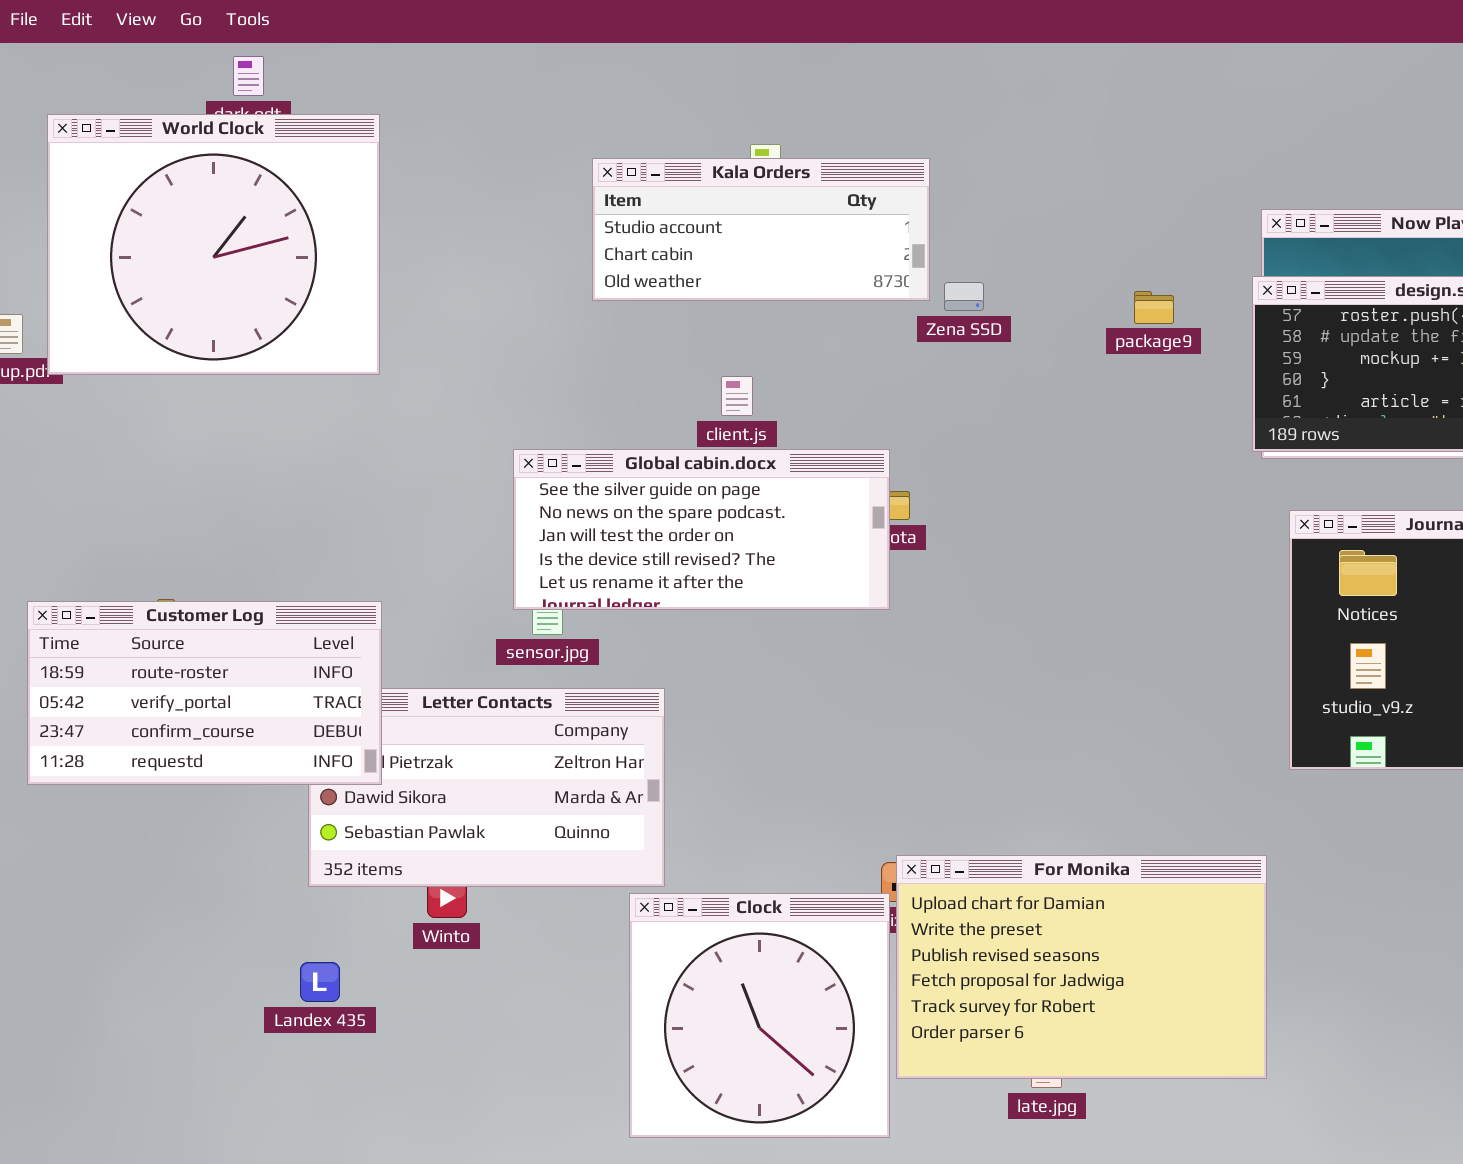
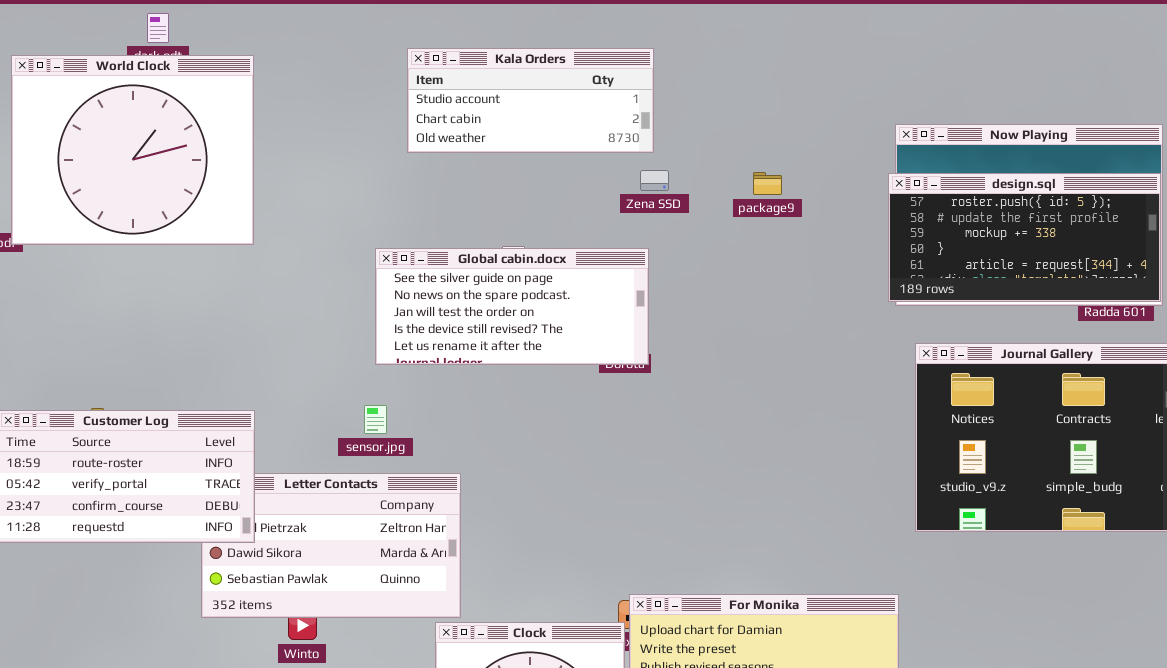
Kala Orders: [592,158,930,301] -> [407,48,654,153], moved
Zena SSD: [944,282,984,311] -> [640,170,669,191], moved
package9: [1134,291,1174,324] -> [753,172,782,195], moved
Global cabin.docx: [513,449,890,610] -> [375,248,649,365], moved

